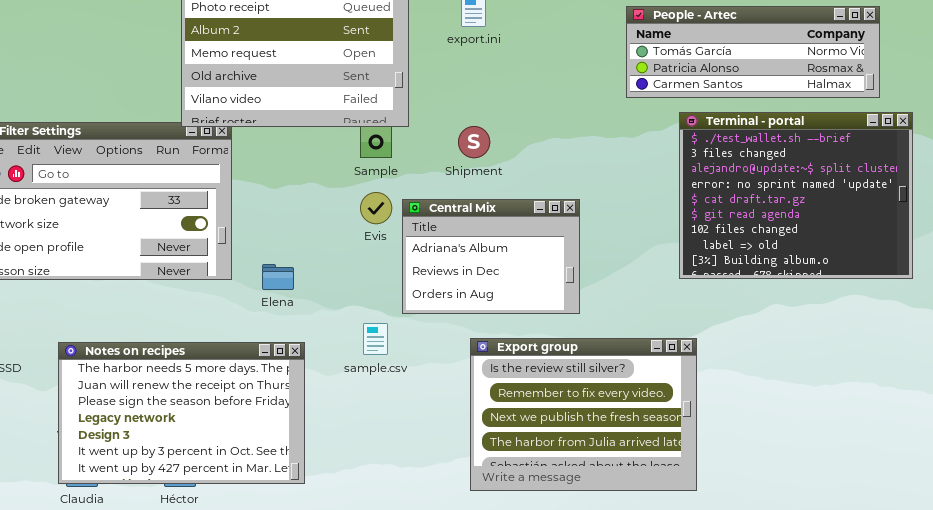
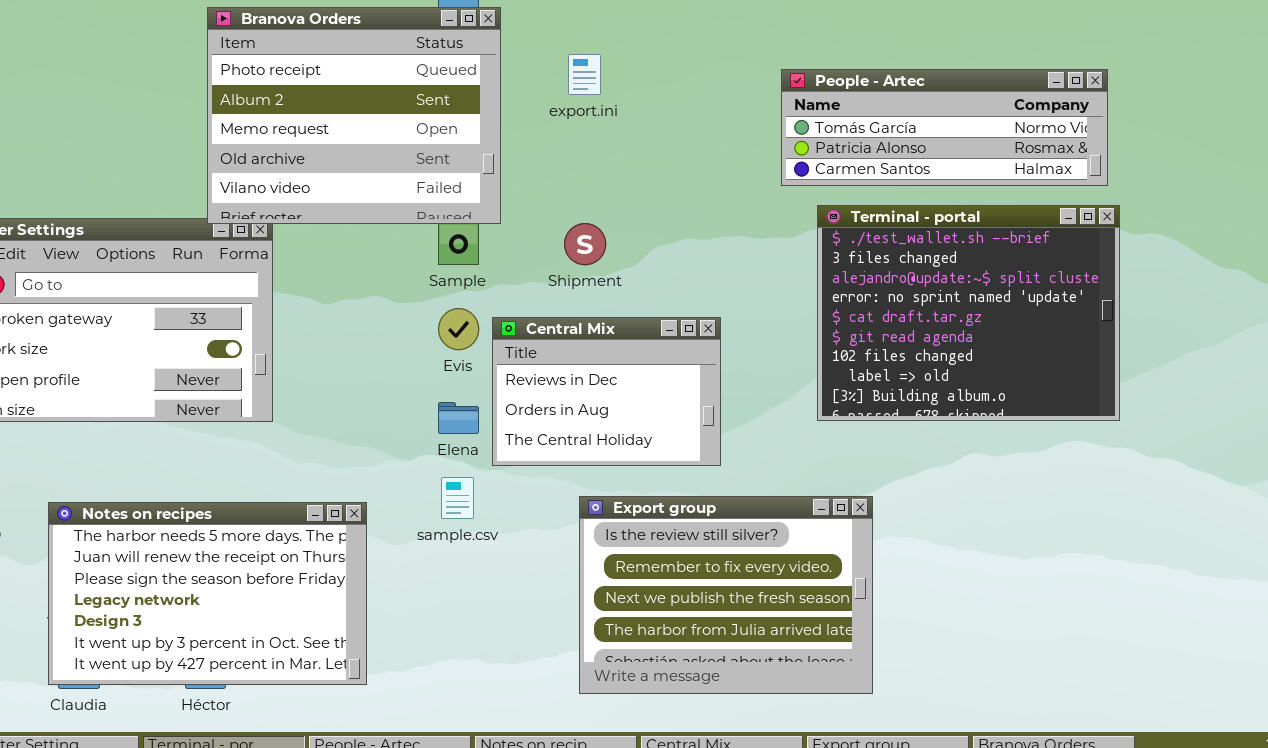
Terminal - portal: [679,112,913,279] -> [817,205,1120,421], moved
Central Mix: [402,199,580,314] -> [492,317,721,466], scrolled down 1 row
Elena: [262,264,294,290] -> [438,402,479,434], moved

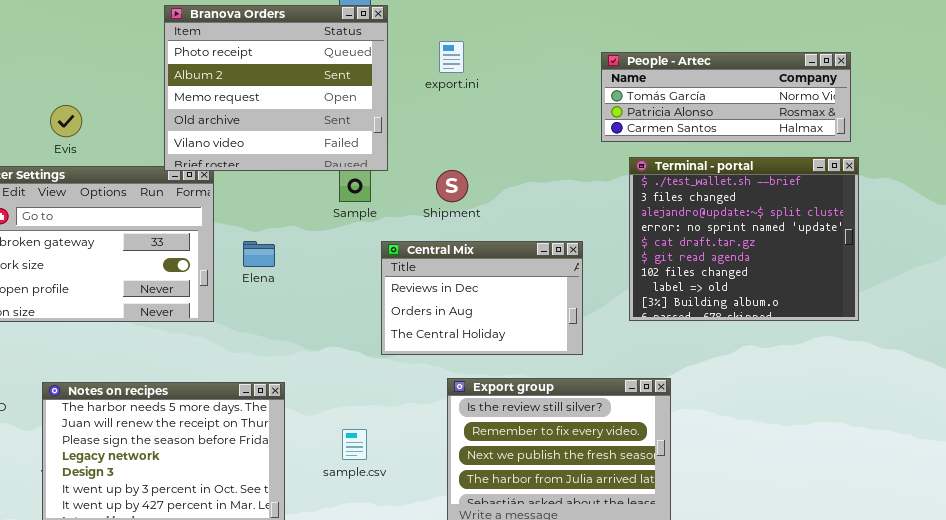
Evis: [438,308,479,350] -> [50,105,82,137], moved
Central Mix: [492,317,721,466] -> [381,241,583,355], resized
Elena: [438,402,479,434] -> [243,241,275,267], moved
sample.csv: [441,477,474,519] -> [342,429,367,460], moved

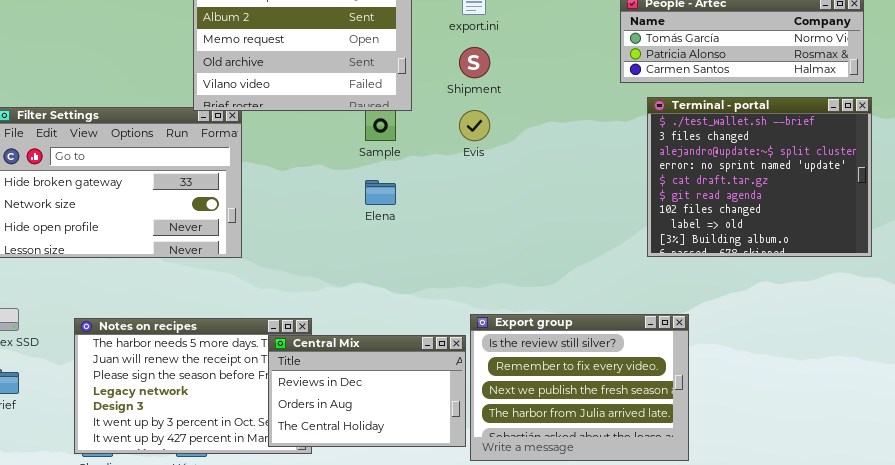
Evis: [50,105,82,137] -> [459,110,490,141], moved
Shipment: [436,170,468,202] -> [459,47,490,78], moved
Elena: [243,241,275,267] -> [365,180,396,205], moved
Central Mix: [381,241,583,355] -> [268,335,466,447], moved

